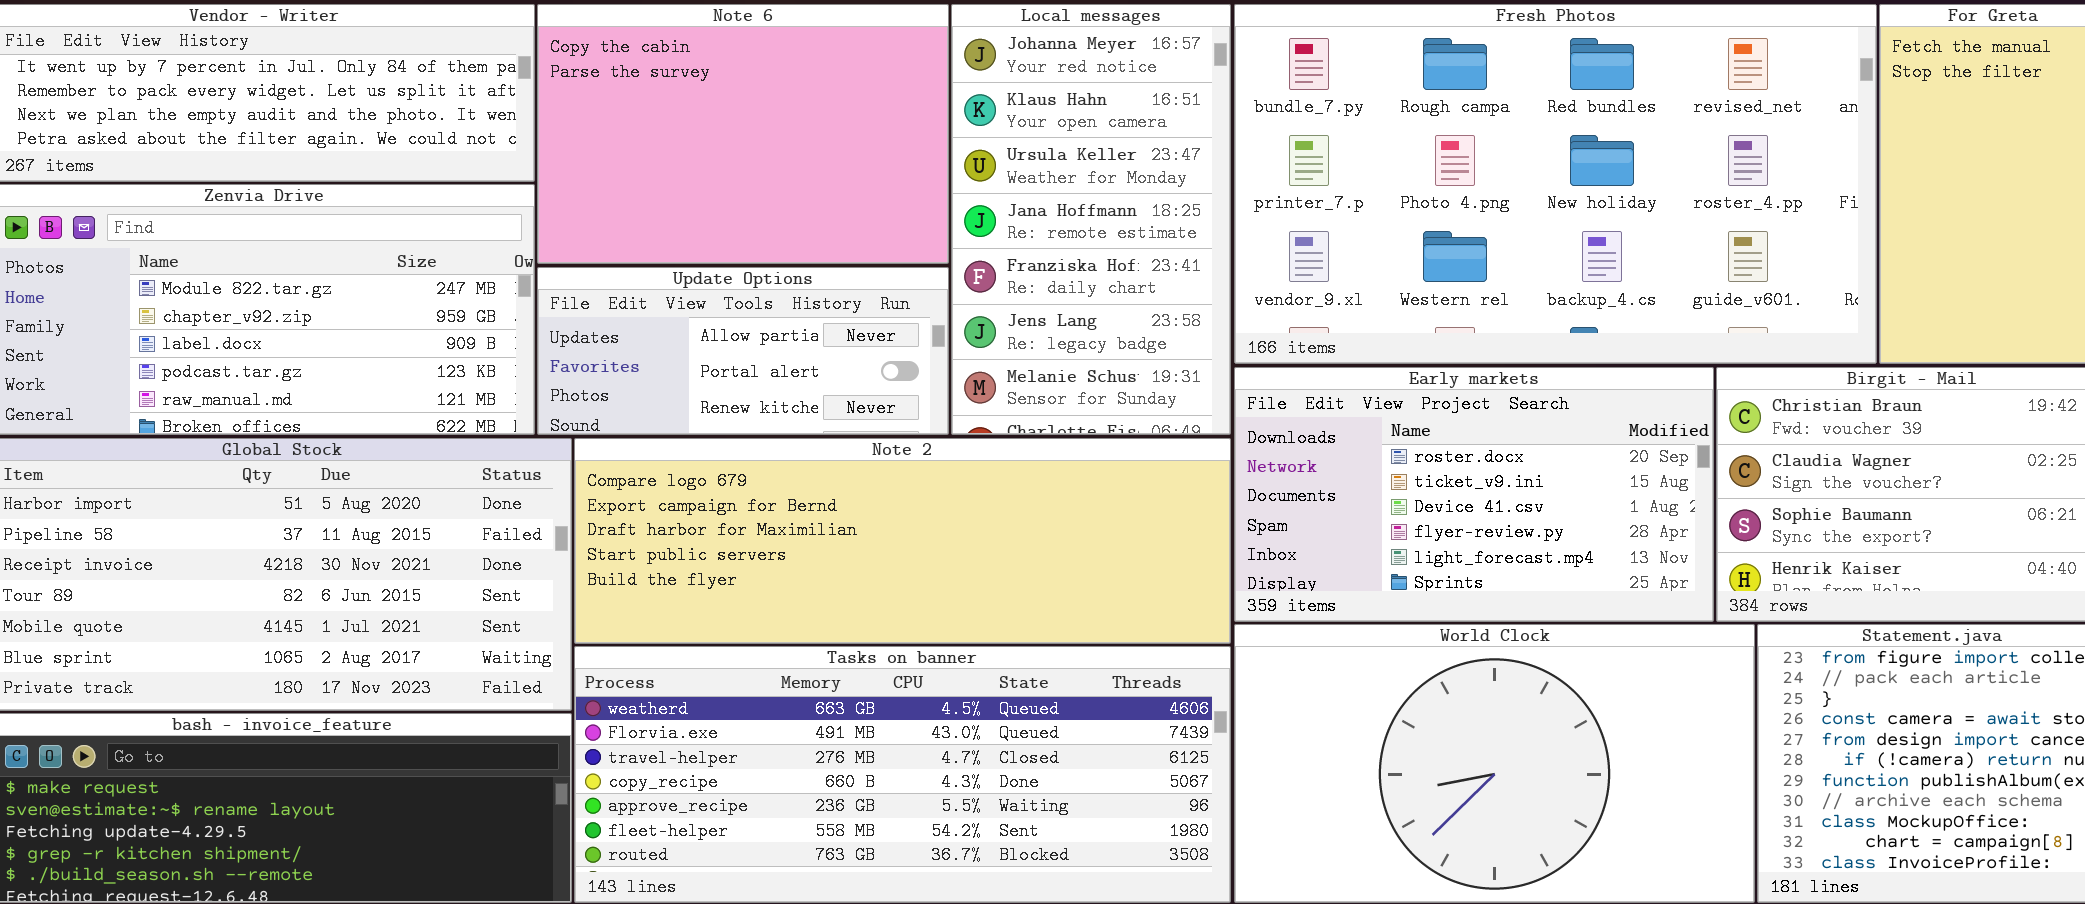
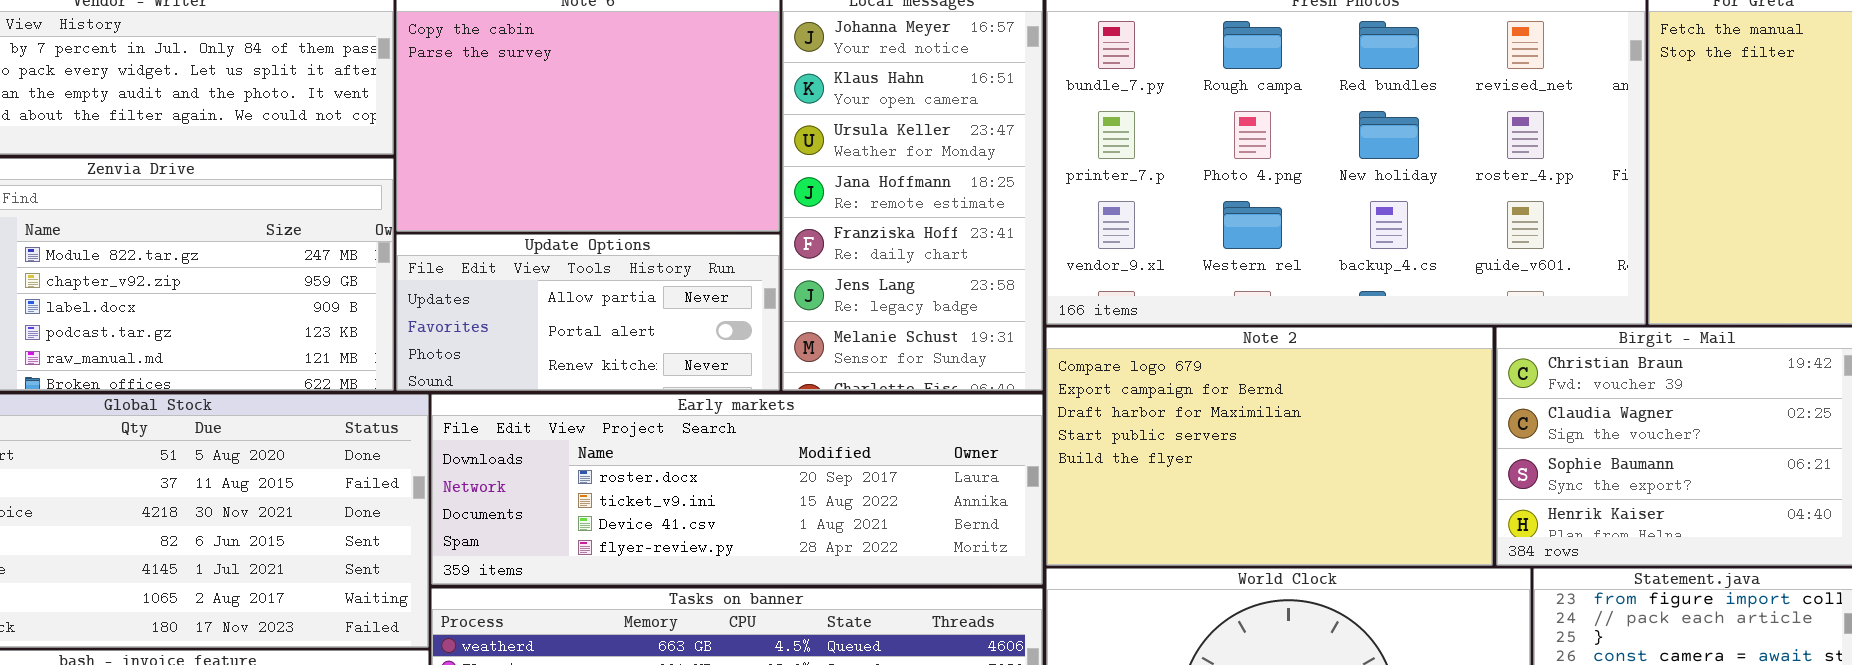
Early markets: [1234,367,1714,622] -> [431,394,1043,585], moved, resized
Note 2: [574,438,1231,644] -> [1046,327,1493,566], moved, resized

